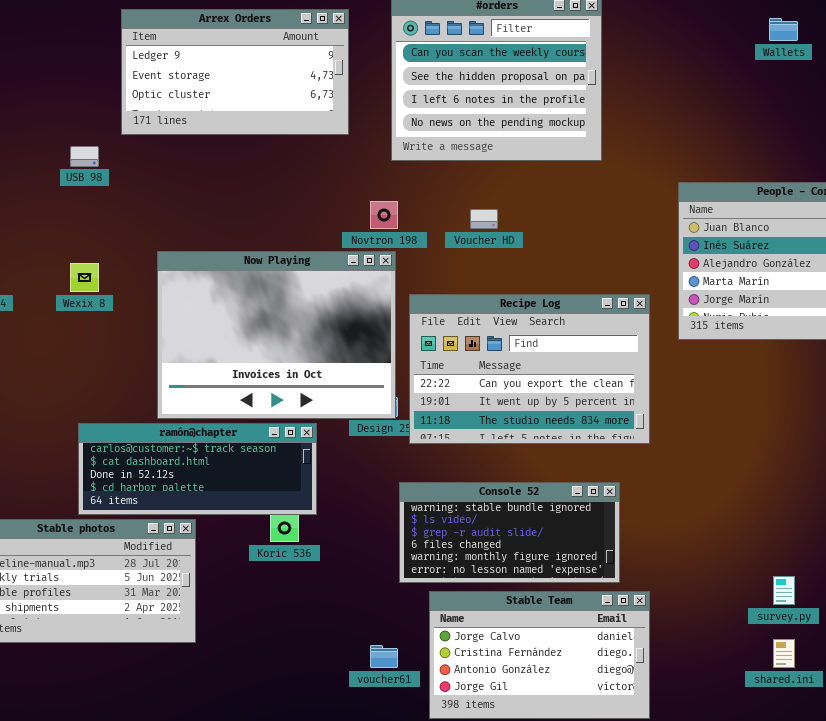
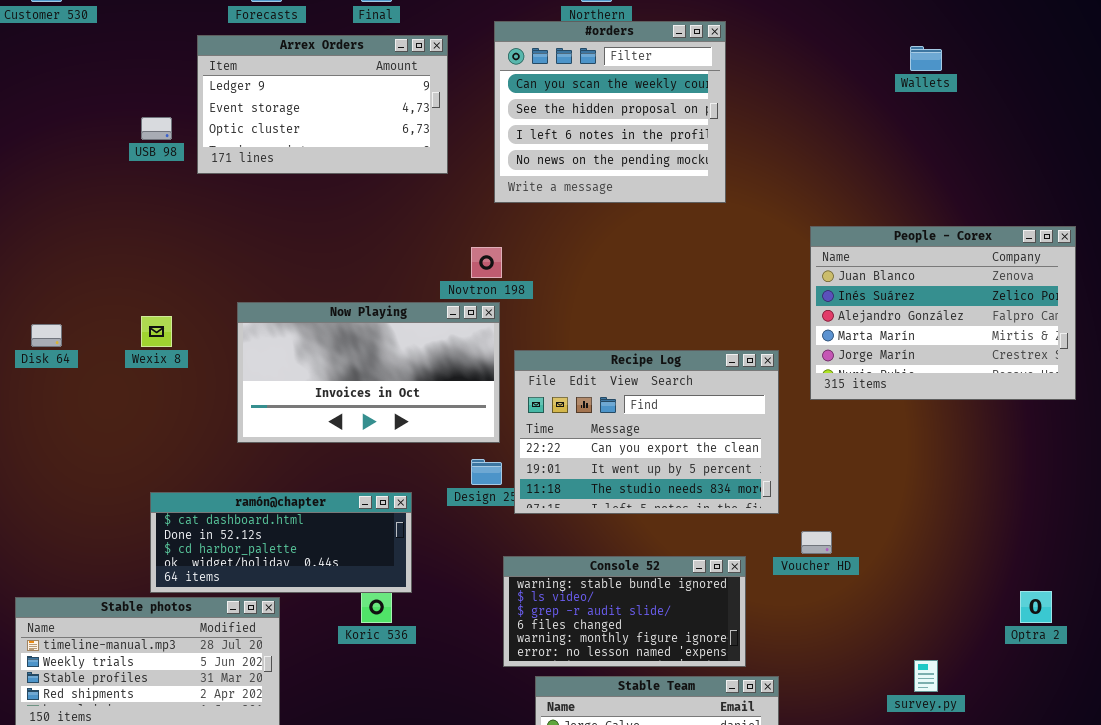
USB 98: [70,146,99,167] -> [141,117,172,140], moved
Voucher HD: [470,209,498,229] -> [801,531,832,554], moved
Now Playing: [157,251,396,419] -> [237,302,500,443], resized
ramón@chapter: [78,423,317,515] -> [150,492,412,593], scrolled down 1 row

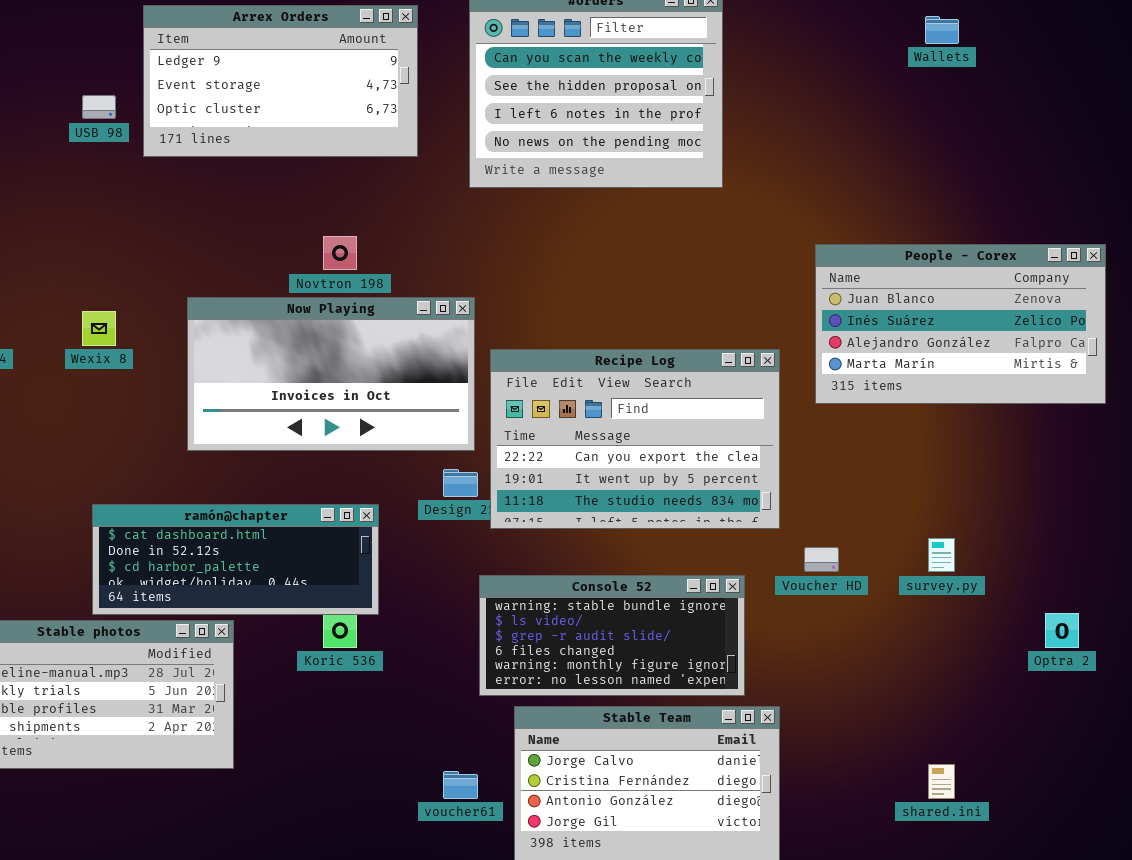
People - Corex: [810,226,1076,400] -> [815,244,1106,404], resized
Novtron 198: [471,247,502,278] -> [323,236,357,270], moved
survey.py: [914,660,938,692] -> [928,538,955,572], moved

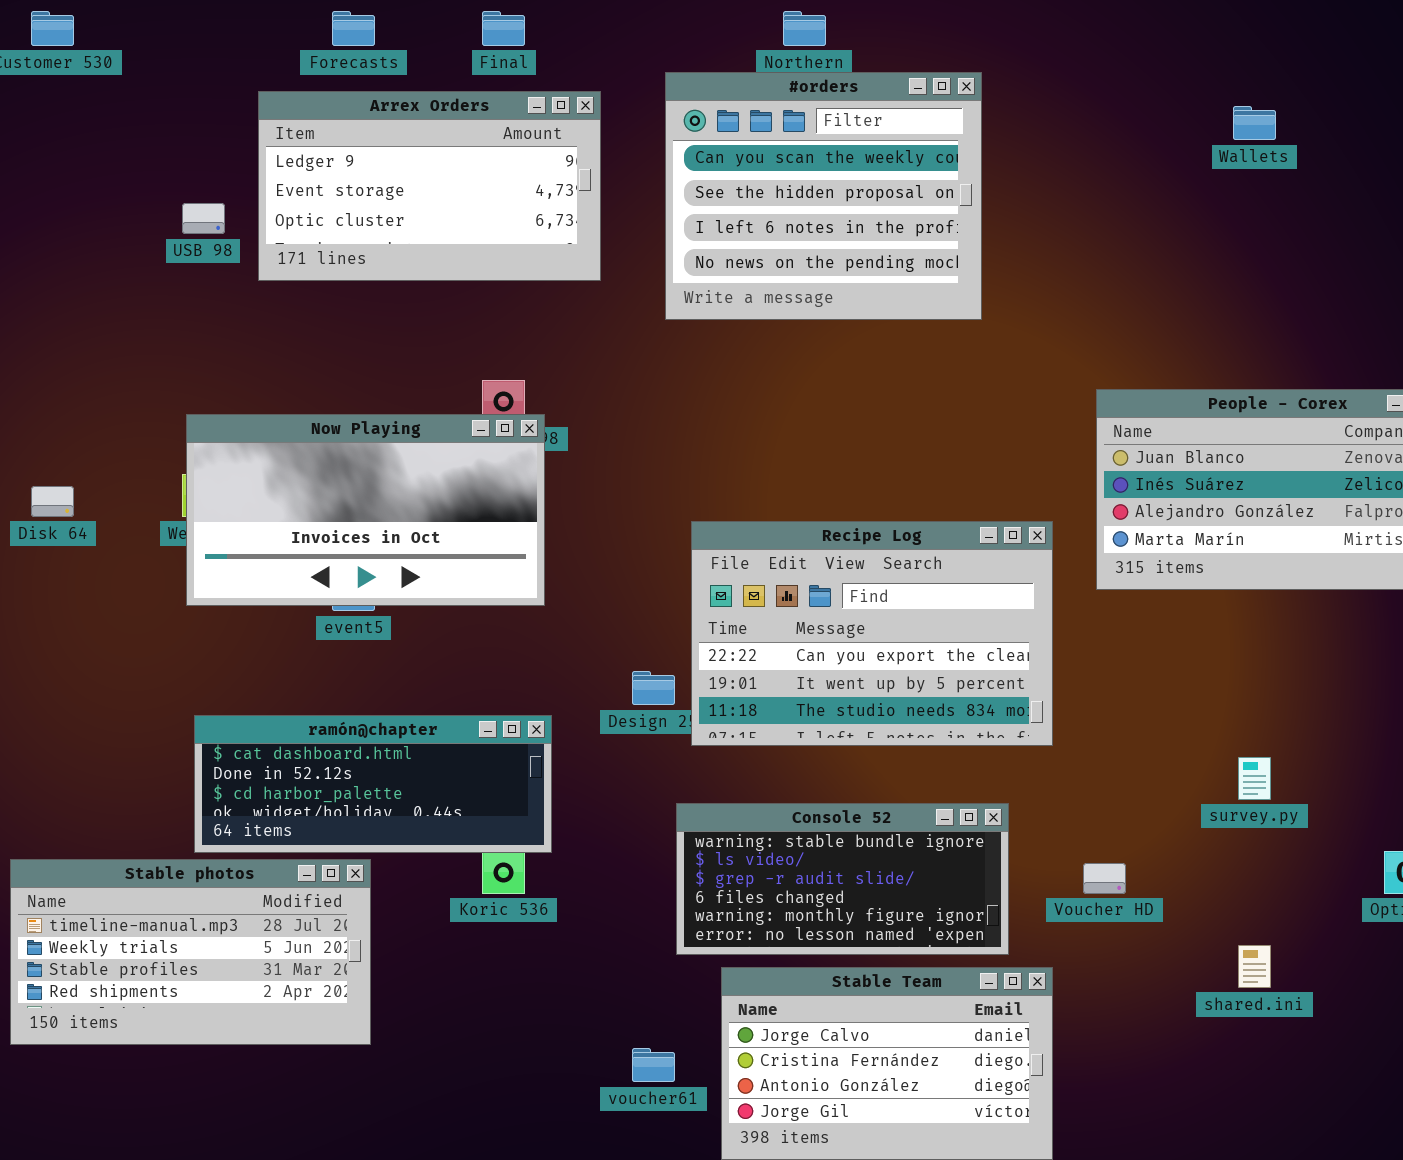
Now Playing: [187,297,475,451] -> [186,414,545,606], moved
Voucher HD: [804,547,839,572] -> [1083,863,1126,894], moved
shared.ini: [928,764,955,799] -> [1238,945,1271,988], moved

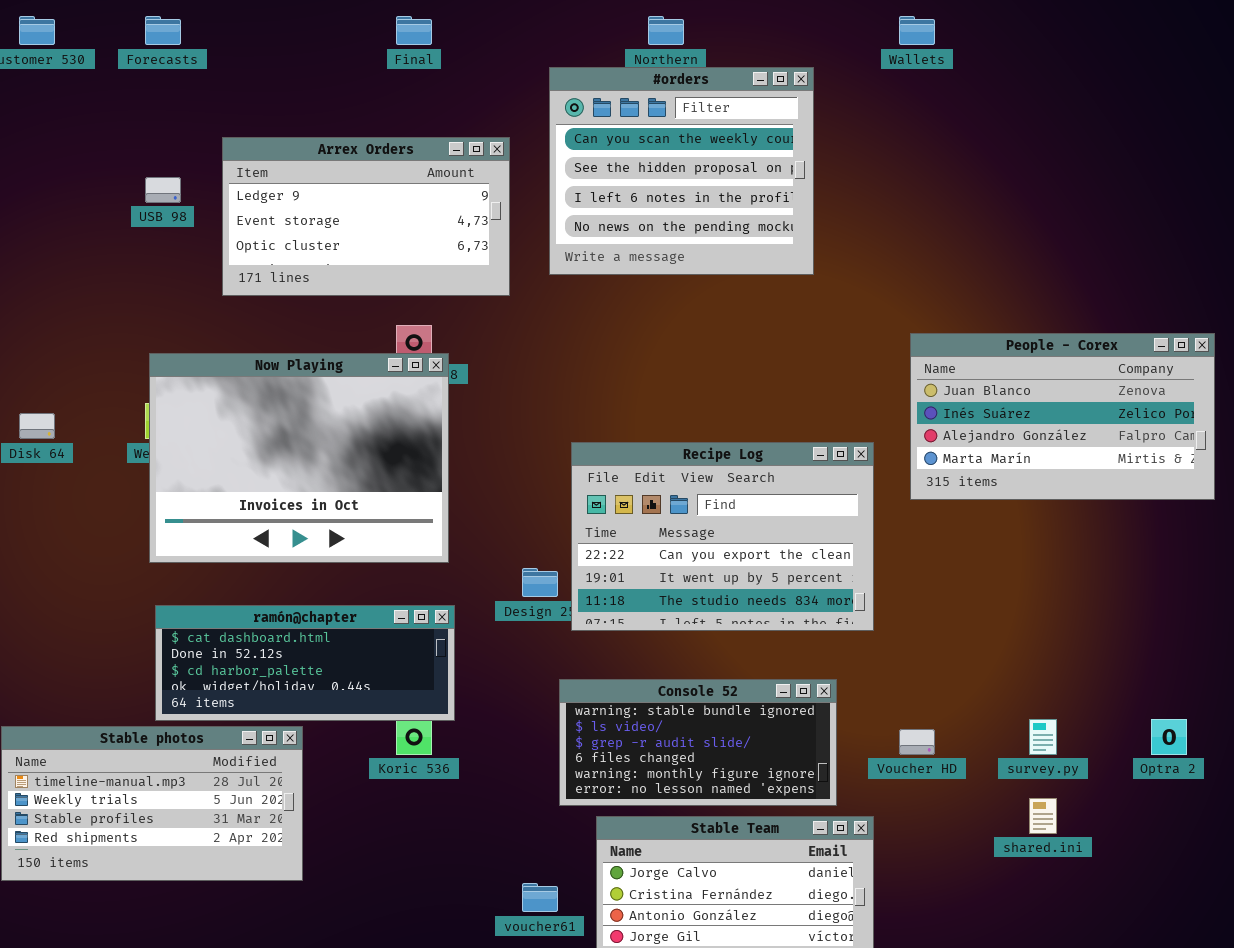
Forecasts: [332,11,375,46] -> [145,16,181,45], moved
Arrex Orders: [258,91,601,281] -> [222,137,510,296], moved
Wallets: [1233,106,1276,140] -> [899,16,935,45], moved
Now Playing: [186,414,545,606] -> [149,353,449,563], resized
survey.py: [1238,757,1271,800] -> [1029,719,1057,755], moved

